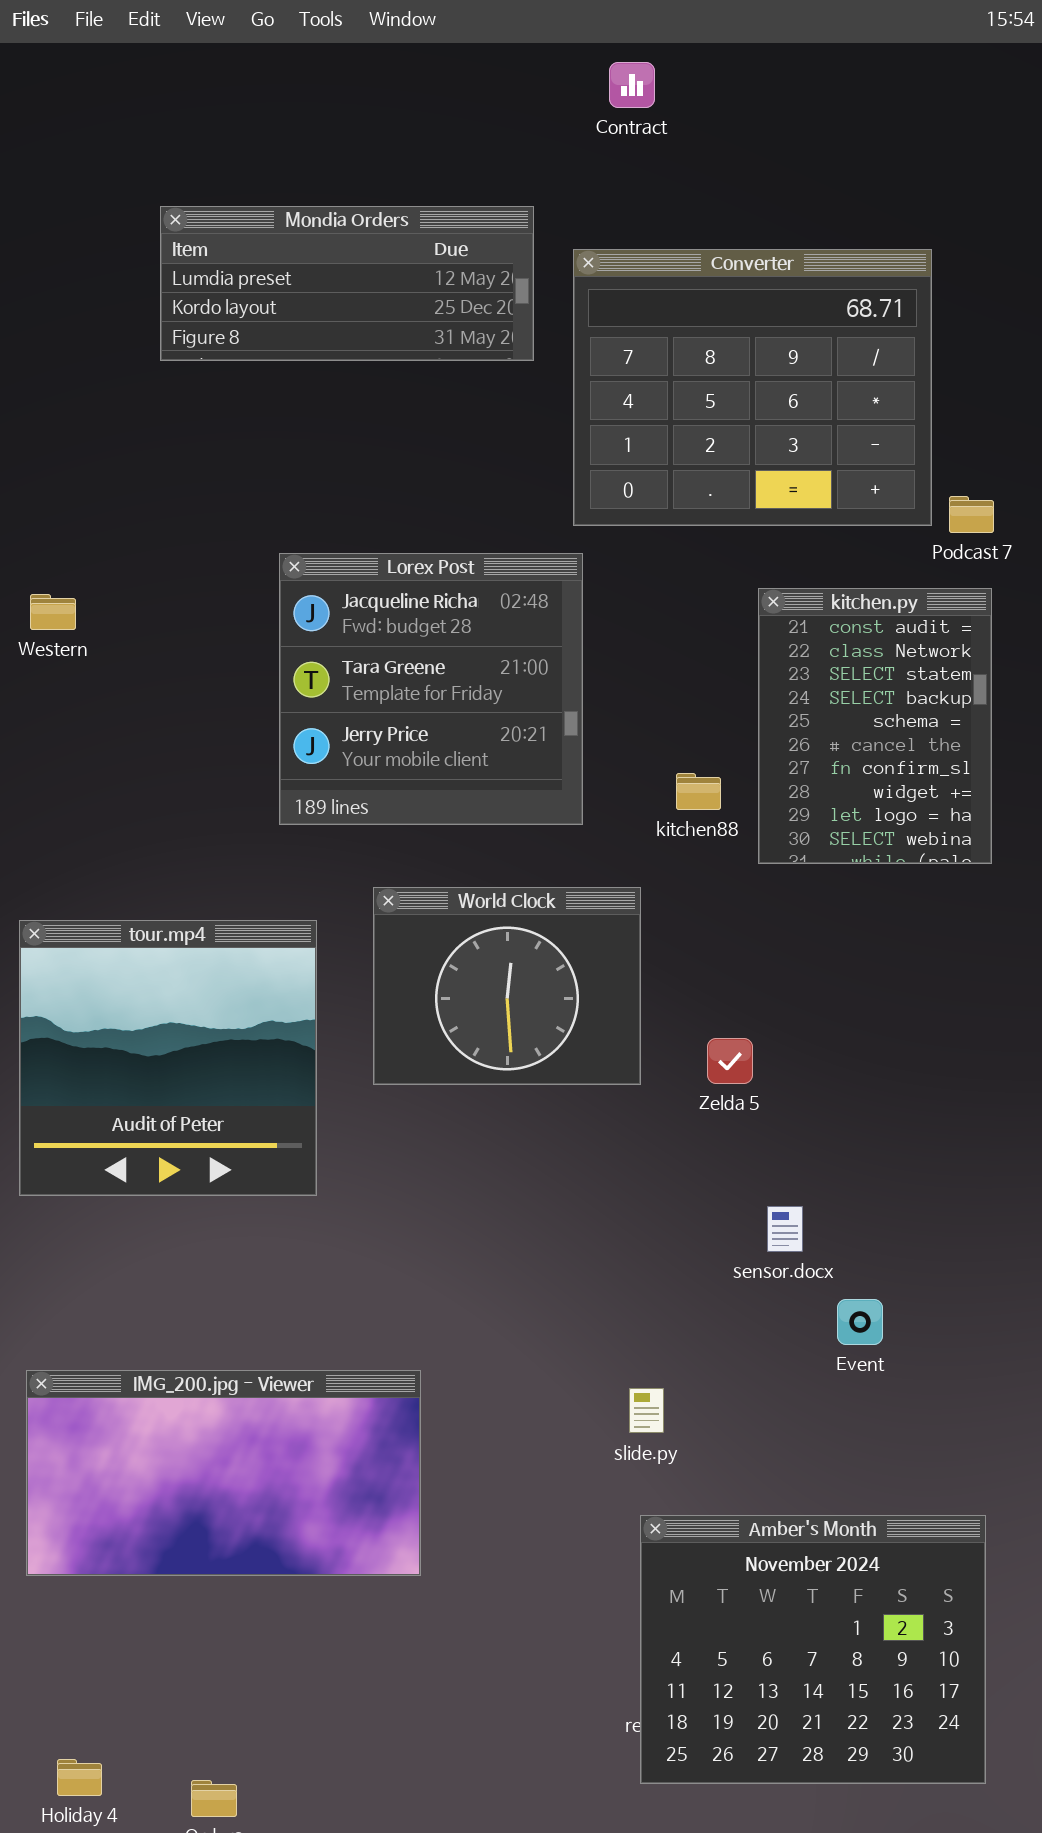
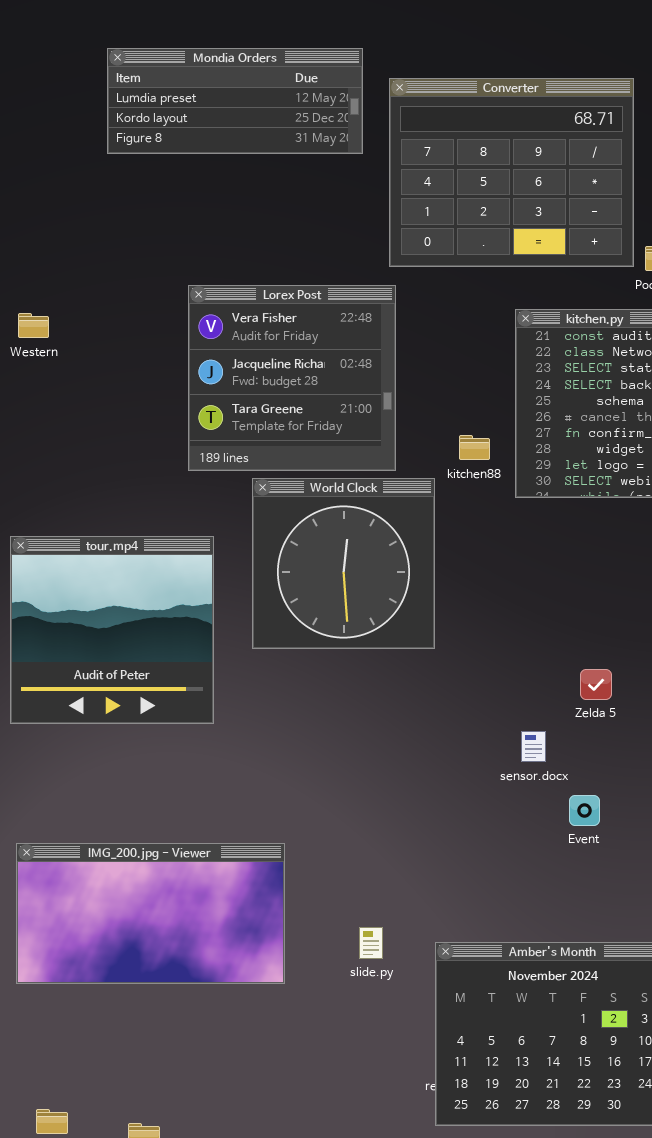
Lorex Post: [279,553,583,825] -> [188,285,396,471], scrolled up 1 row
World Clock: [373,887,641,1085] -> [252,478,435,649], resized
Zelda 5: [707,1038,753,1084] -> [580,669,612,700], moved
slide.py: [629,1388,664,1433] -> [359,927,383,959], moved

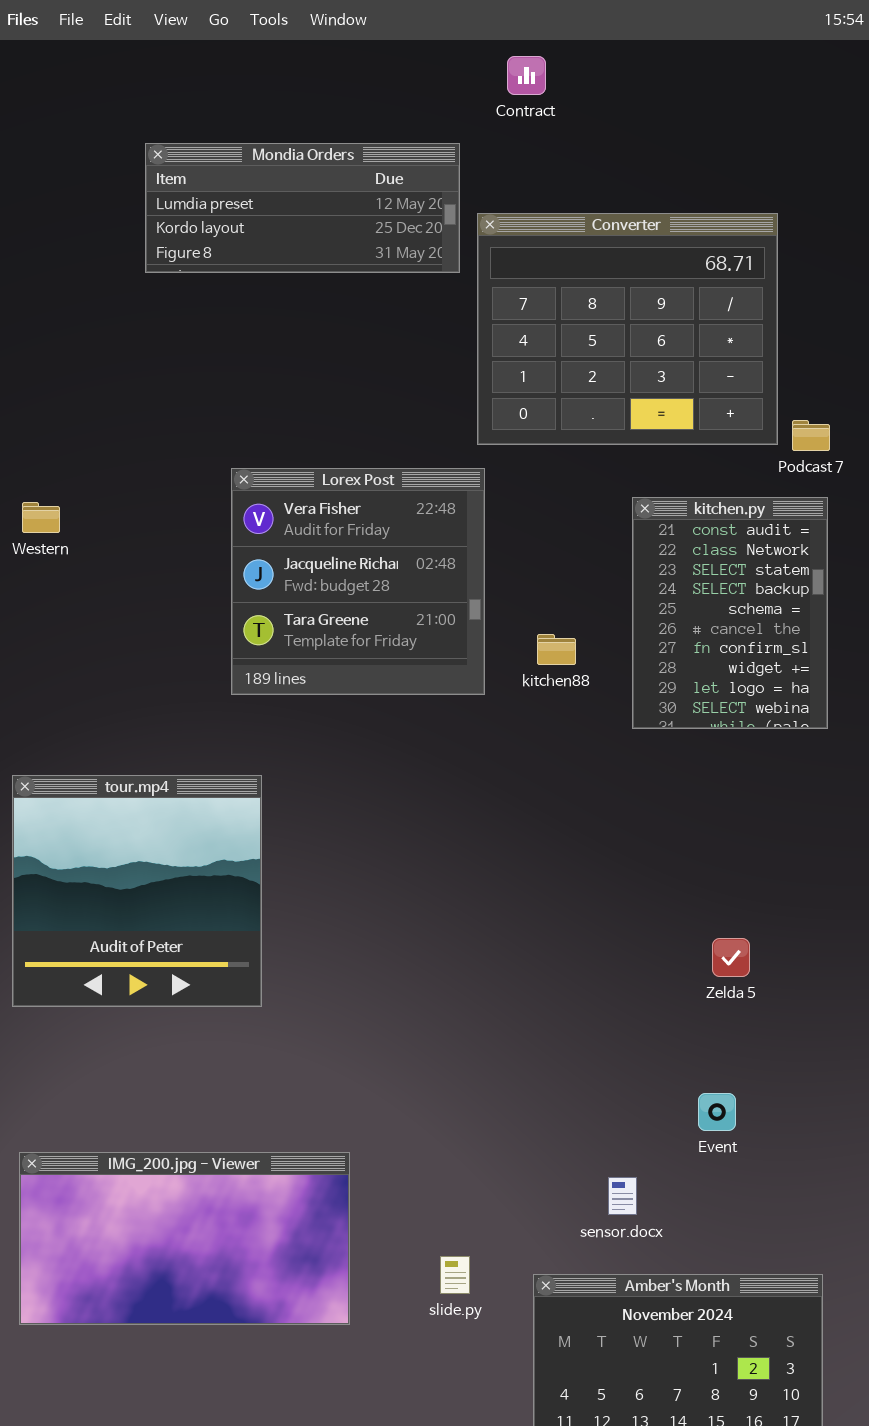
Mondia Orders: [107,48,363,154] -> [145,143,460,273], moved
kitchen88: [459,435,490,460] -> [537,634,576,665], moved
World Clock: [252,478,435,649] -> none, closed
sensor.docx: [521,731,546,762] -> [608,1177,637,1215], moved

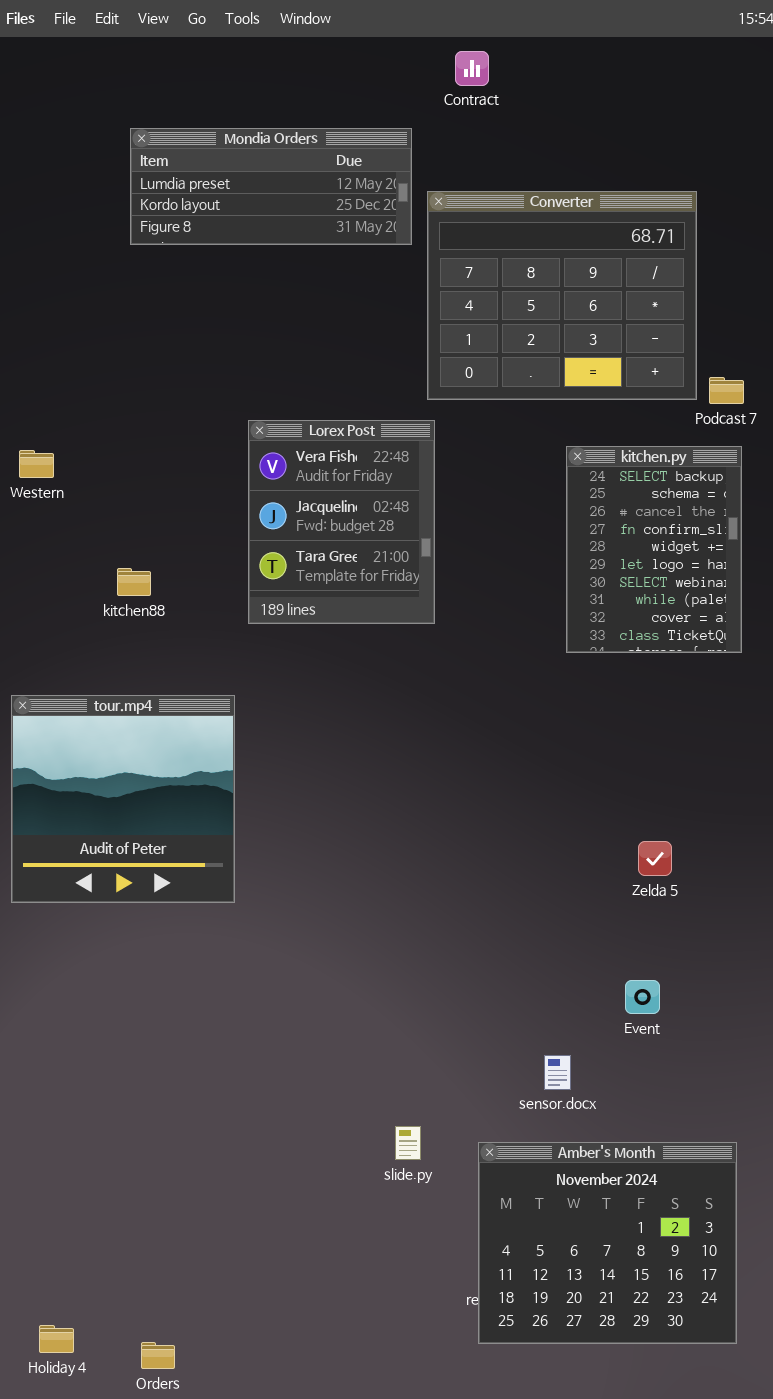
Lorex Post: [231,468,485,695] -> [248,420,435,624], resized
kitchen.py: [632,497,828,729] -> [566,446,742,653], scrolled down 3 rows
kitchen88: [537,634,576,665] -> [117,568,151,596], moved
IMG_200.jpg - Viewer: [19,1152,350,1325] -> none, closed

